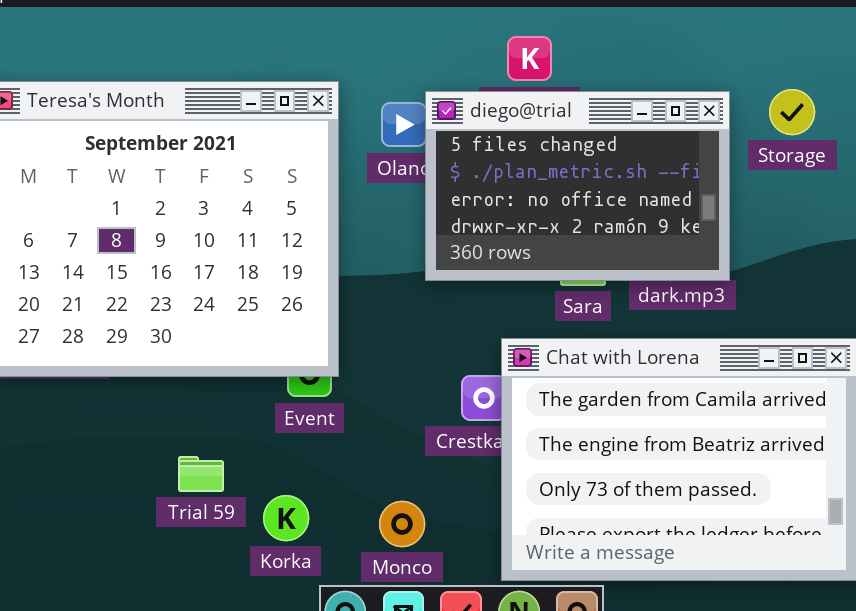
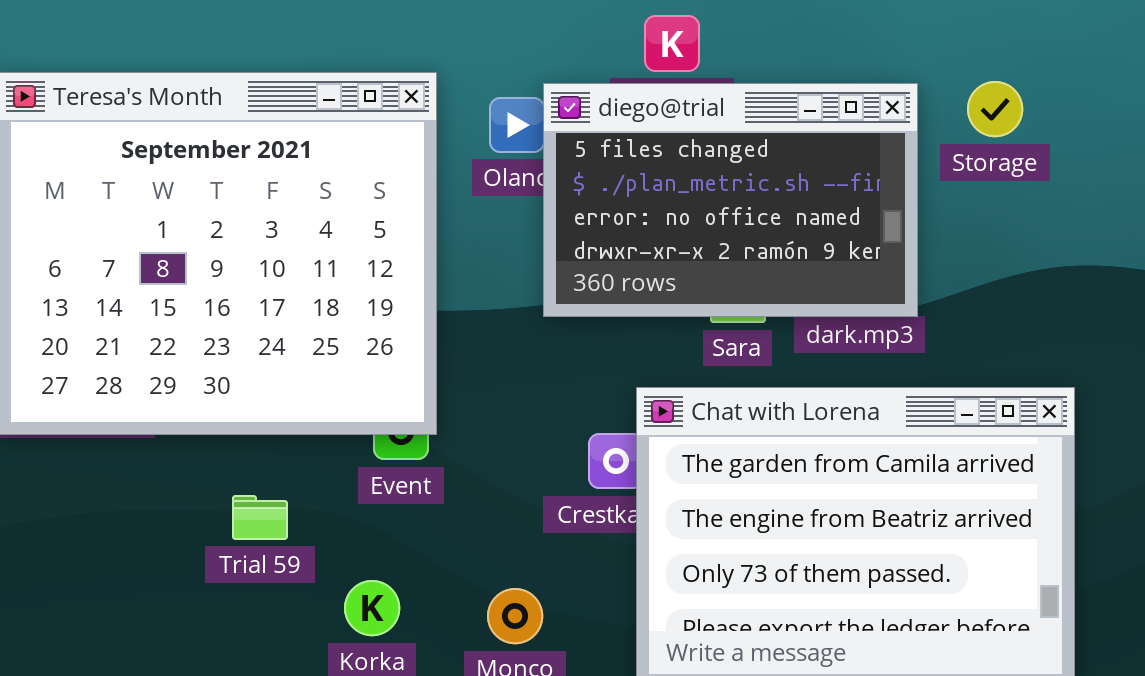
Trial 59: [178,456,224,492] -> [232,495,288,540], moved

